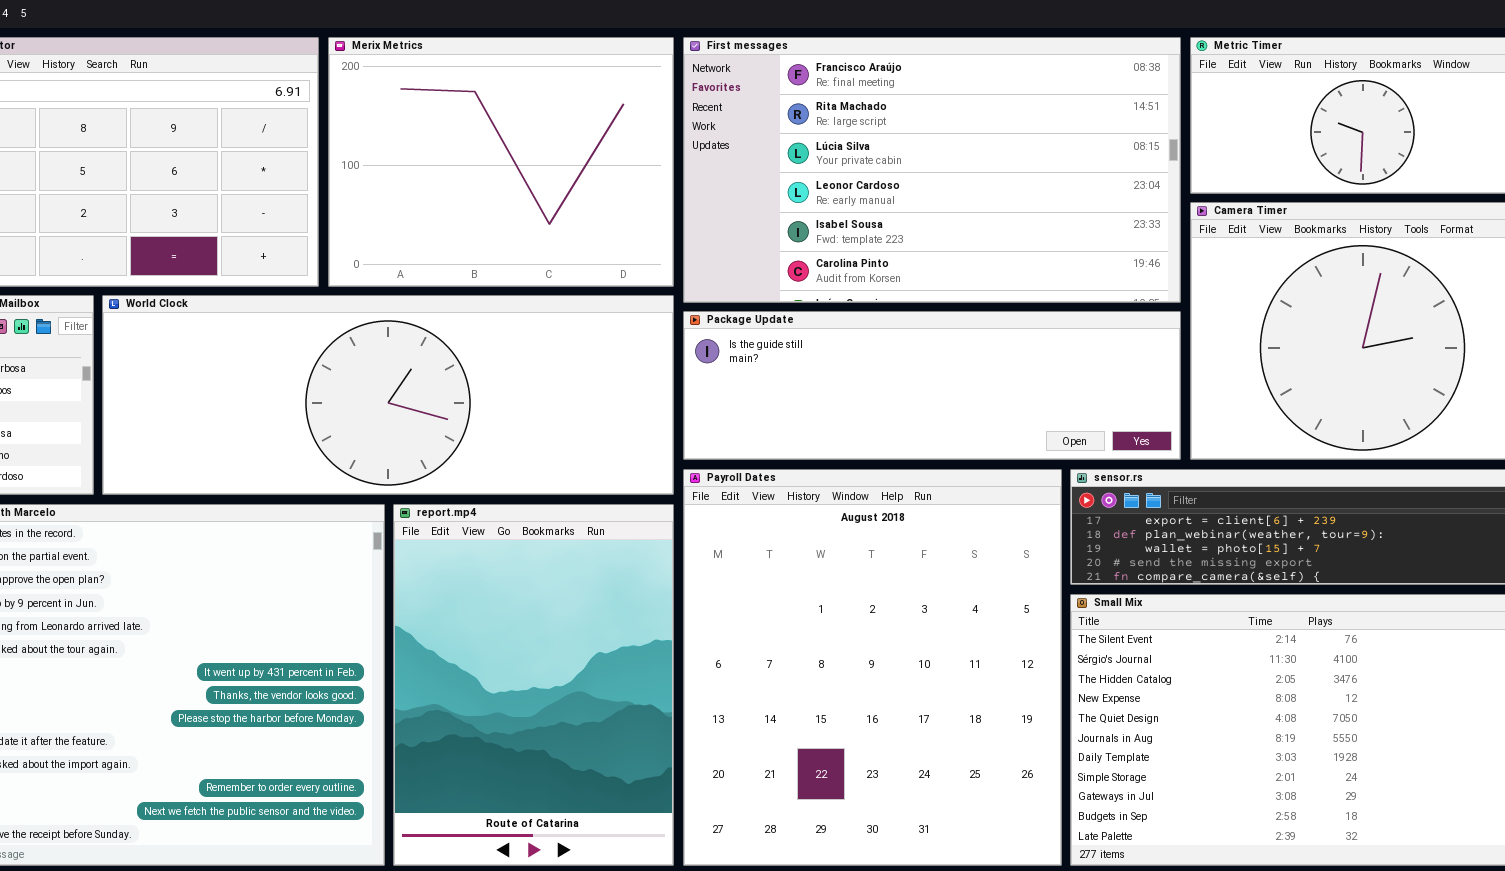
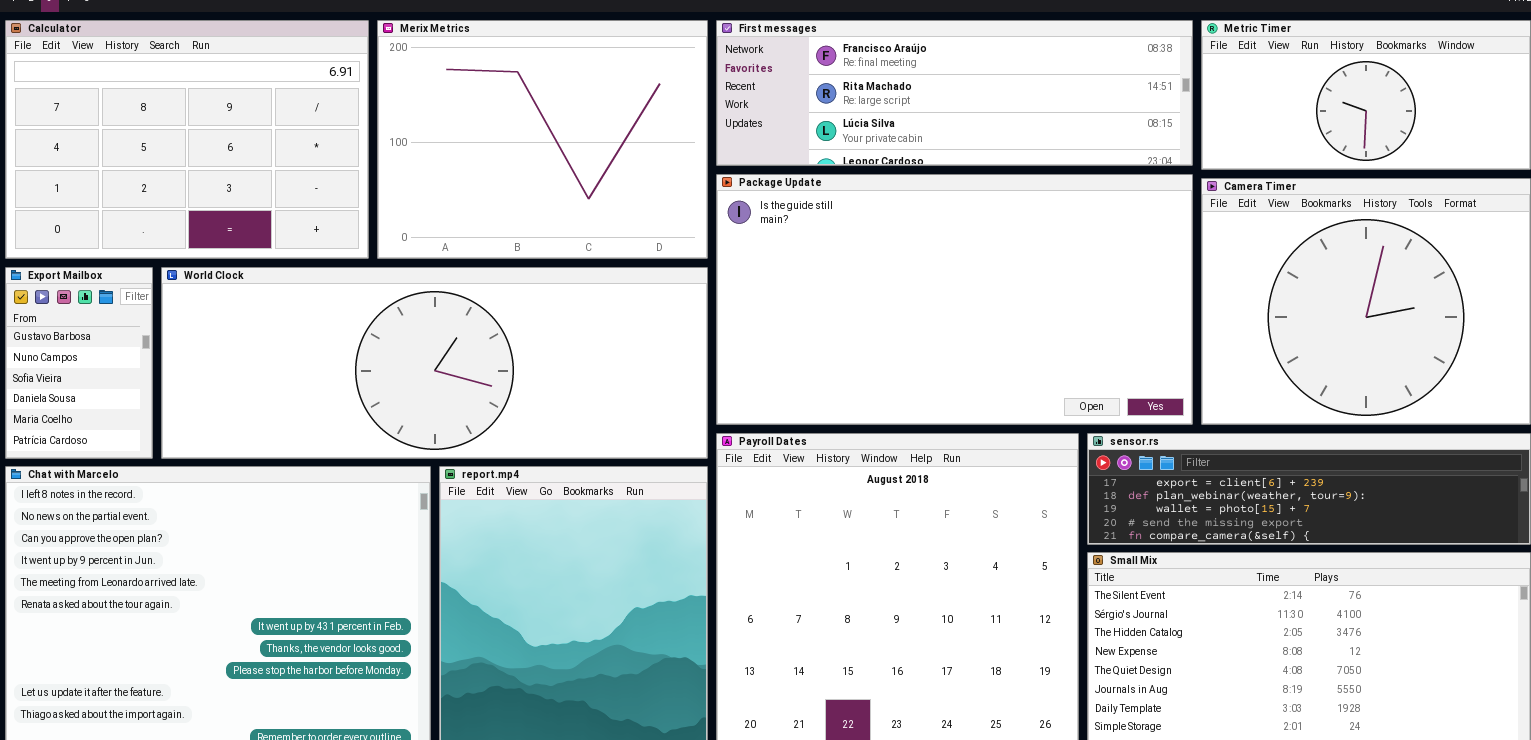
First messages: [683,37,1181,303] -> [716,20,1193,166], resized
Package Update: [683,311,1181,460] -> [716,174,1193,425], resized

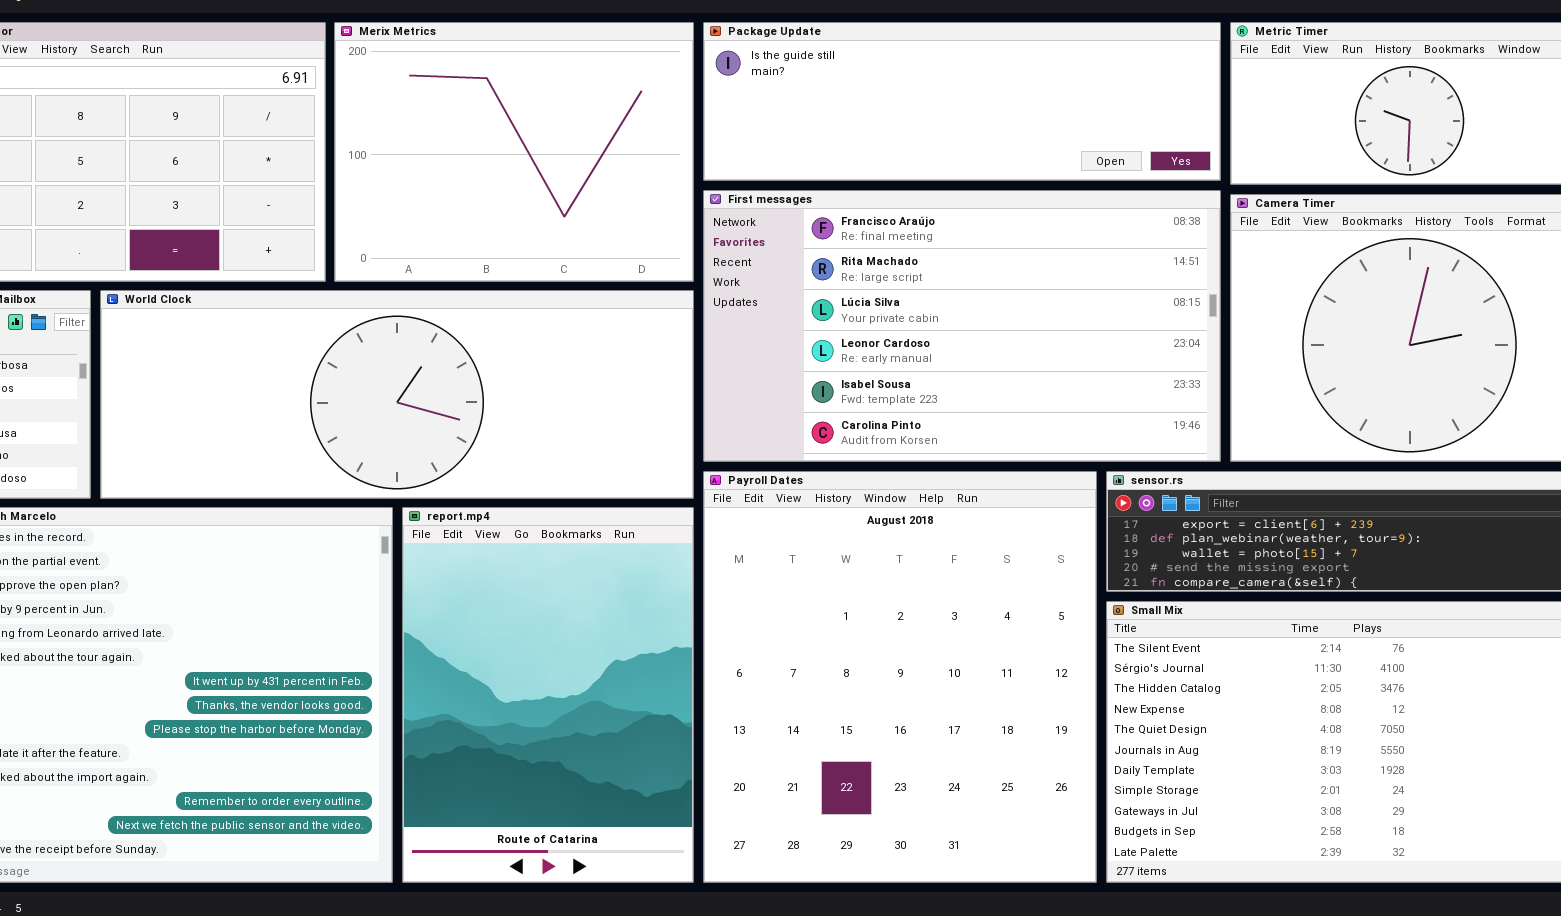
First messages: [716,20,1193,166] -> [703,190,1221,462], moved, resized
Package Update: [716,174,1193,425] -> [703,22,1221,181], moved, resized

